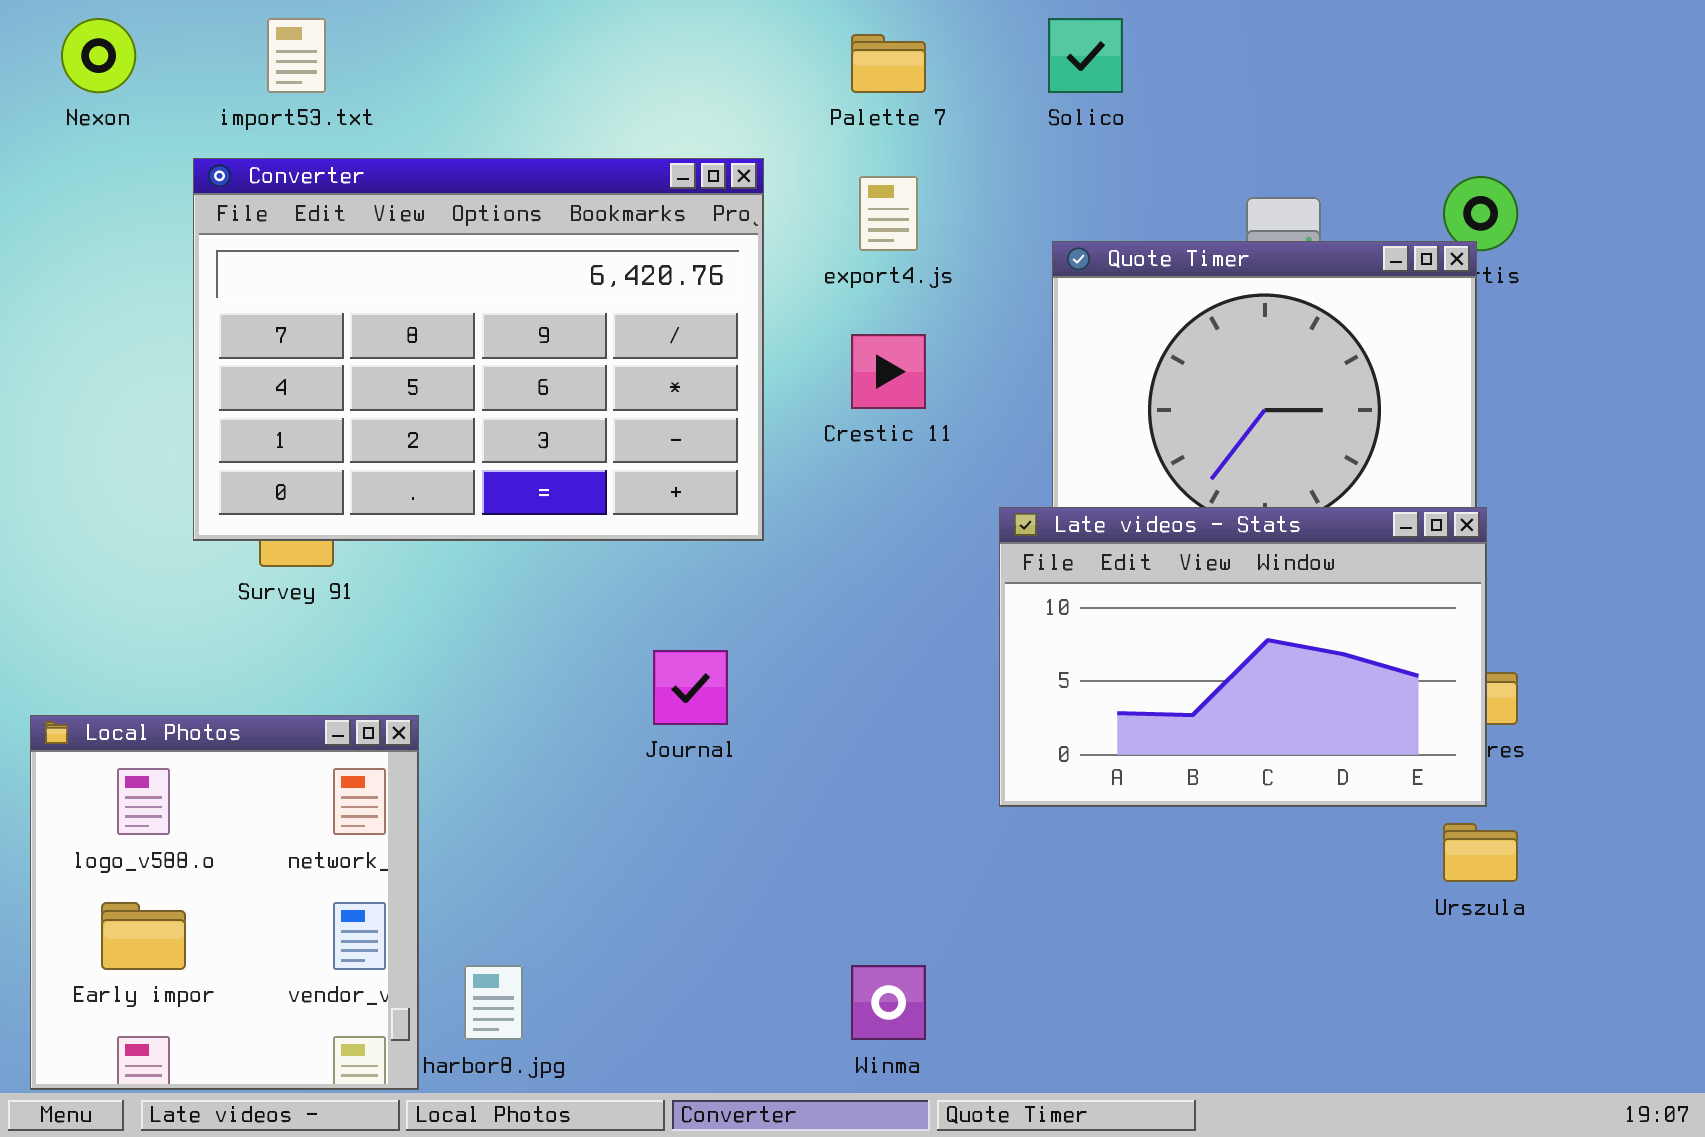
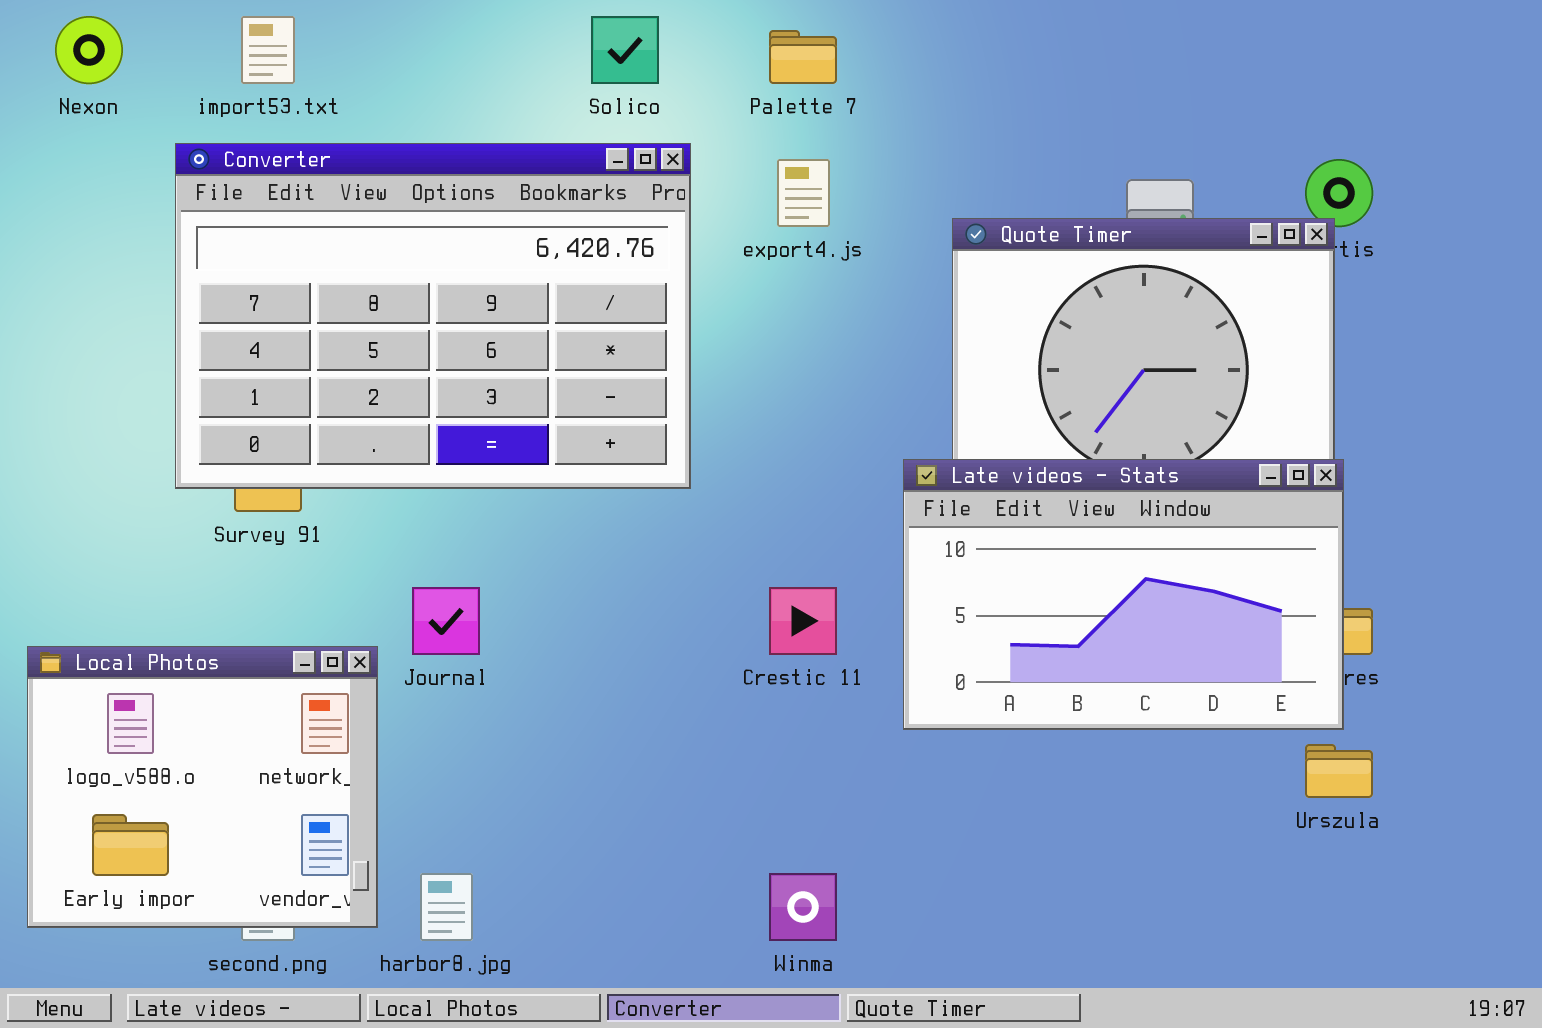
Solico: [1048,18,1123,93] -> [591,16,659,84], moved
Crestic 11: [851,334,926,409] -> [769,587,837,655], moved
Journal: [653,650,728,725] -> [412,587,480,655], moved
Local Photos: [30,715,419,1090] -> [27,646,378,928], resized

